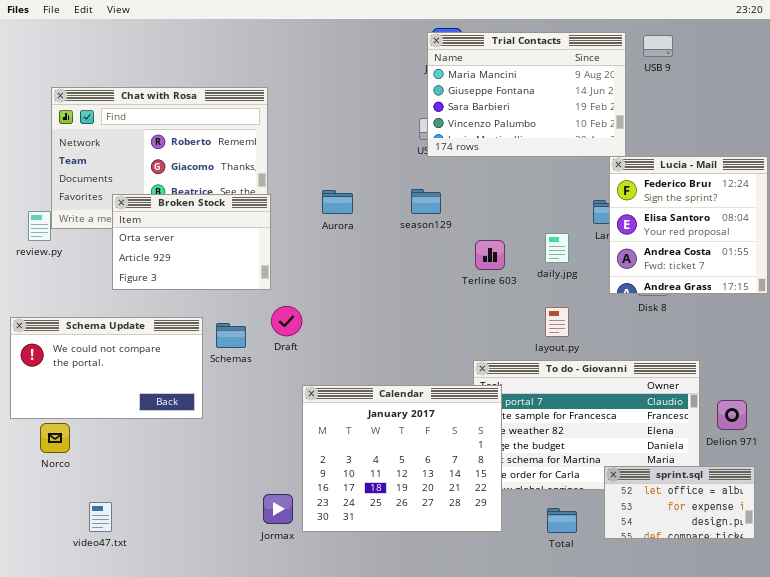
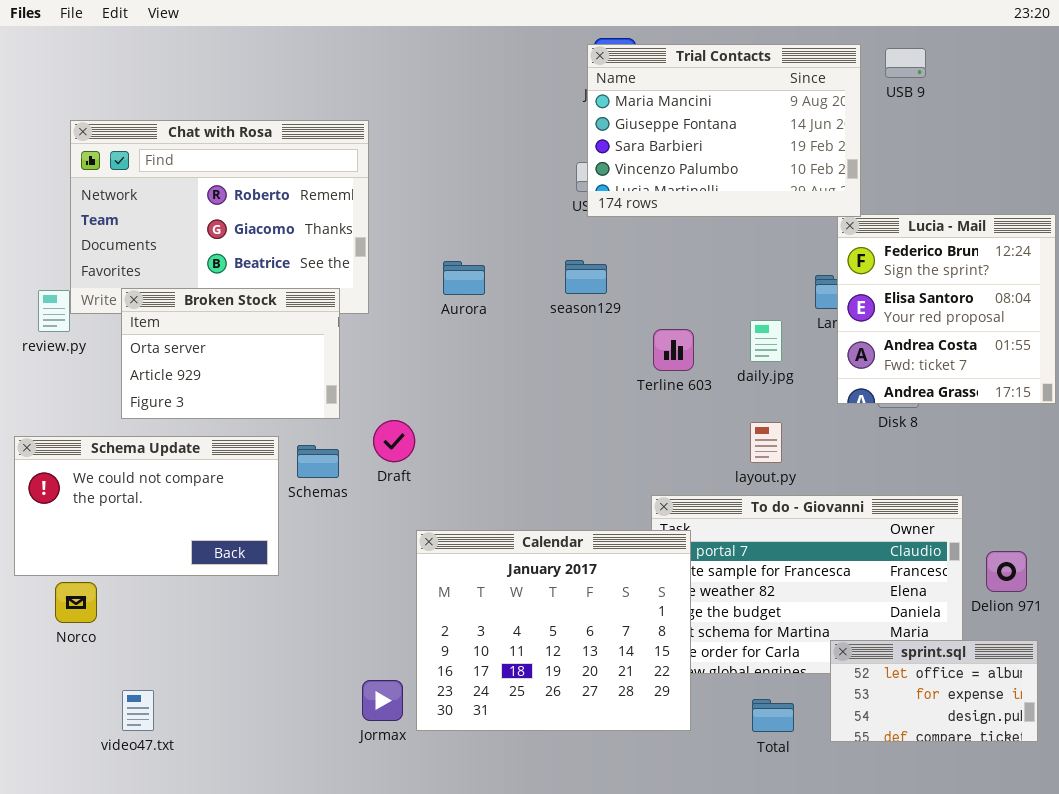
Broken Stock: [112,194,271,290] -> [121,288,340,419], moved

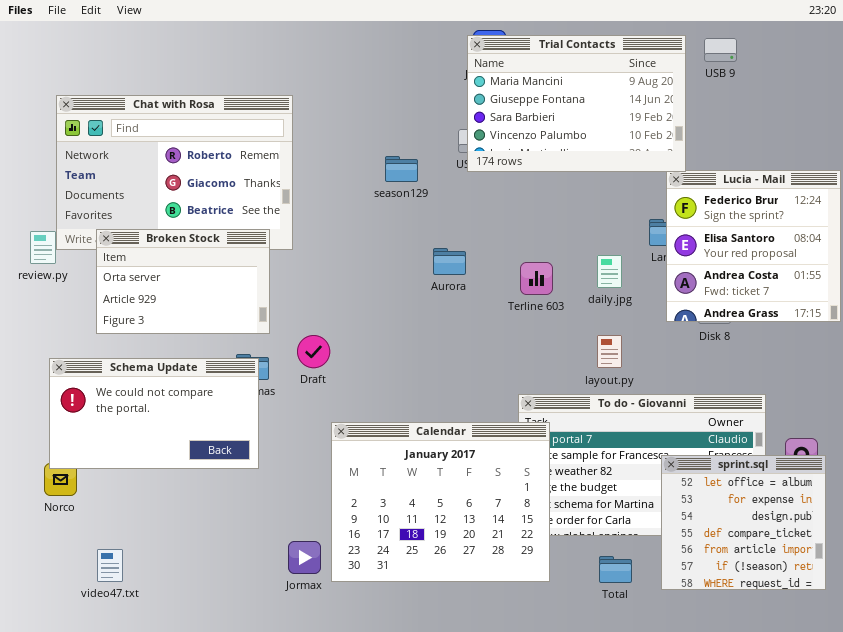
season129: [565,260,607,294] -> [385,156,418,182], moved
Aurora: [443,261,485,295] -> [433,248,466,275], moved
Schema Update: [14,436,279,576] -> [49,358,259,469], moved
sprint.sql: [830,640,1038,742] -> [661,455,826,590], resized

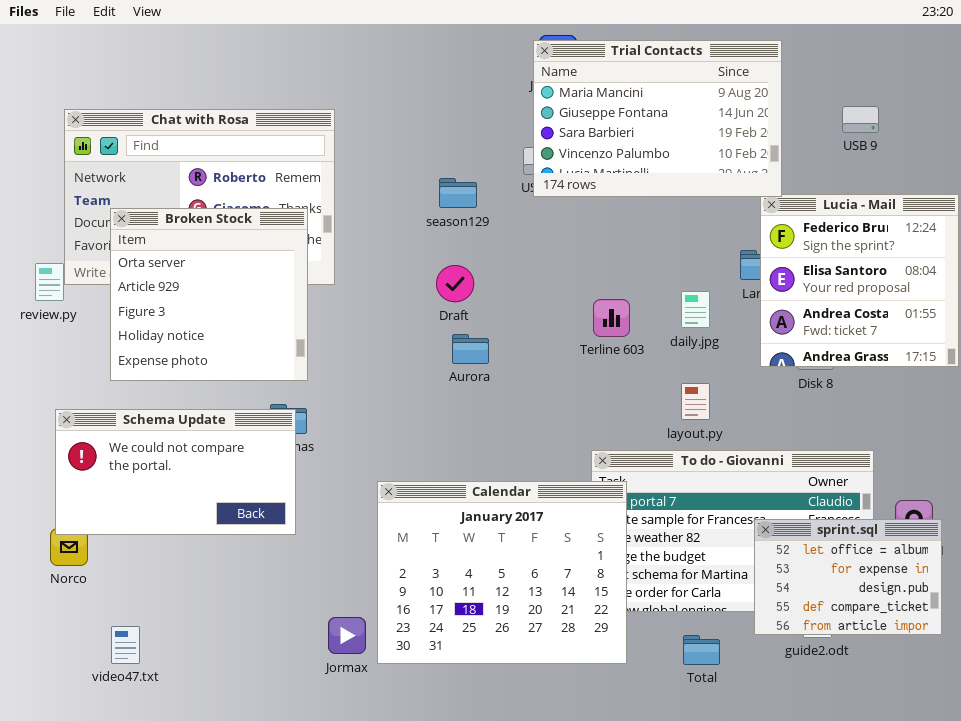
USB 9: [704,38,737,62] -> [842,106,879,133], moved
Broken Stock: [96,229,270,334] -> [110,208,308,381], resized
Aurora: [433,248,466,275] -> [452,334,489,364], moved
Draft: [297,335,330,368] -> [436,265,474,302], moved
sprint.sql: [661,455,826,590] -> [754,519,942,635], resized

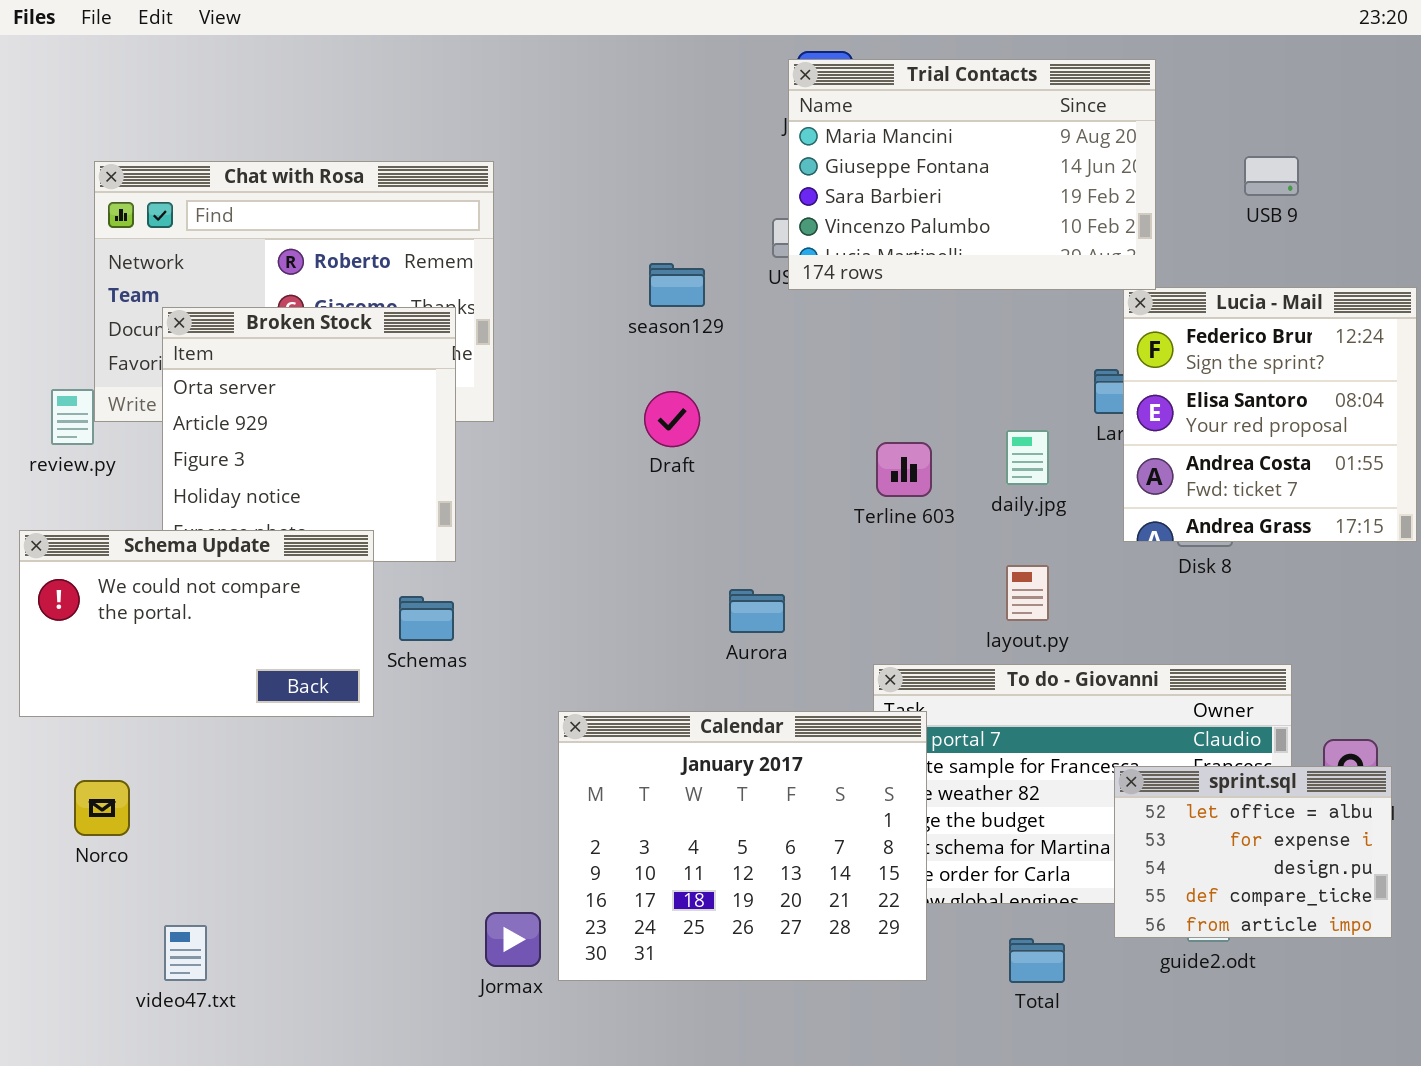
Aurora: [452,334,489,364] -> [729,589,785,633], moved
Schema Update: [55,409,296,535] -> [19,530,374,717], moved

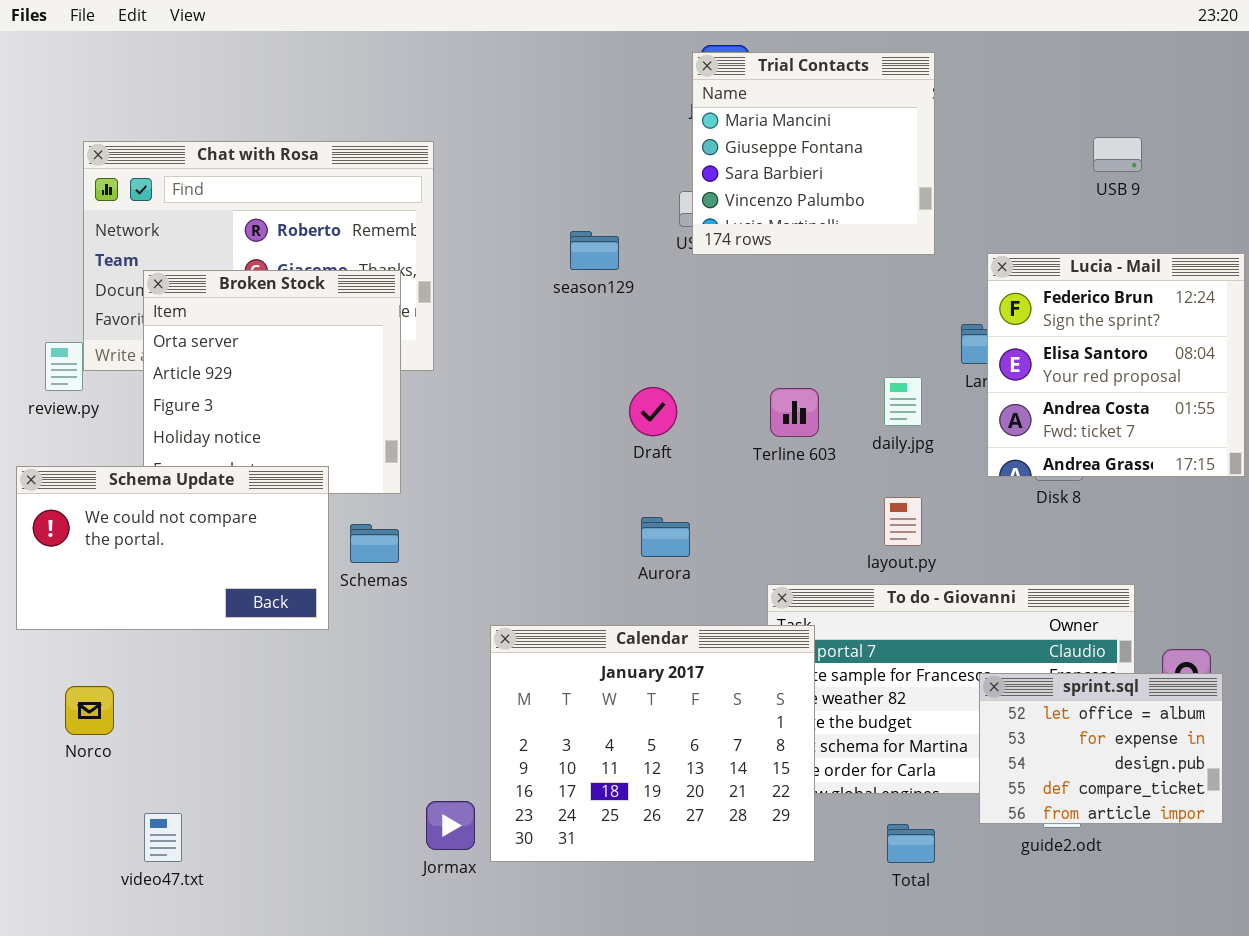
Trial Contacts: [788,59,1156,290] -> [692,52,935,255], resized
Draft: [644,391,700,447] -> [629,387,677,436], moved

